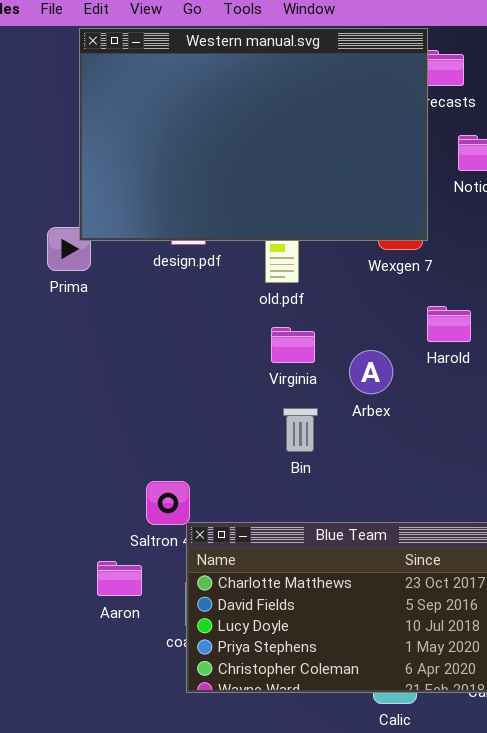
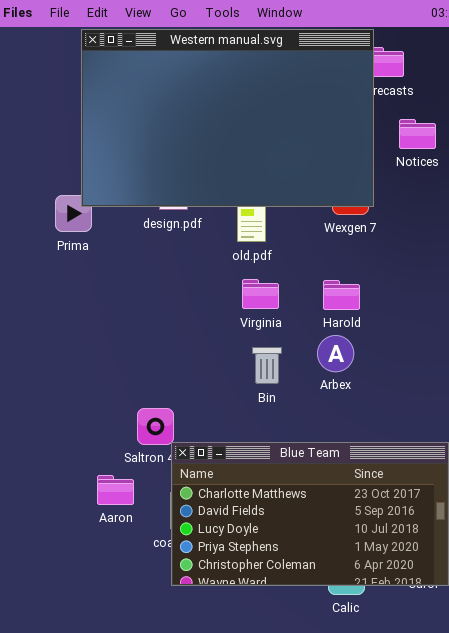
Harold: [427,306,471,342] -> [323,280,360,310], moved
Arbex: [349,350,393,394] -> [317,335,354,372], moved

